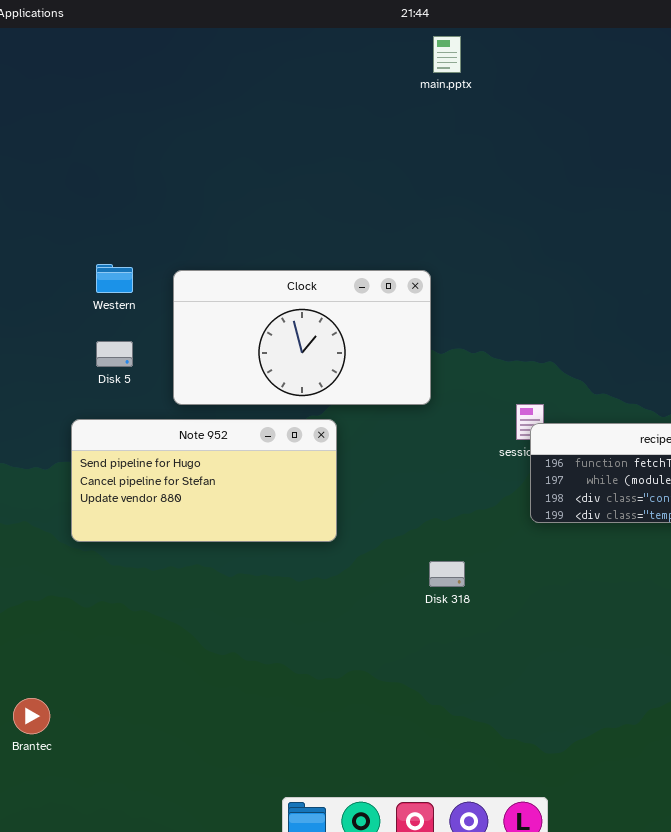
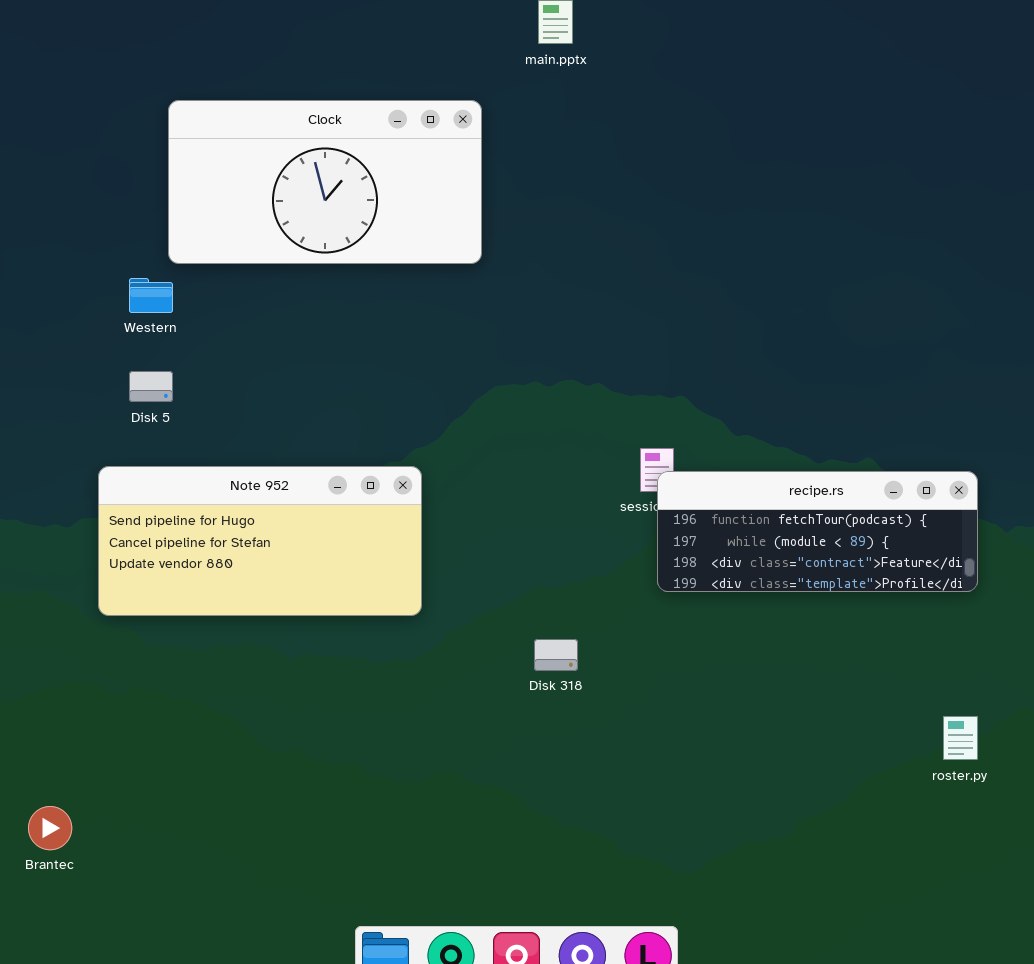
Clock: [173,270,431,405] -> [168,100,482,264], moved

